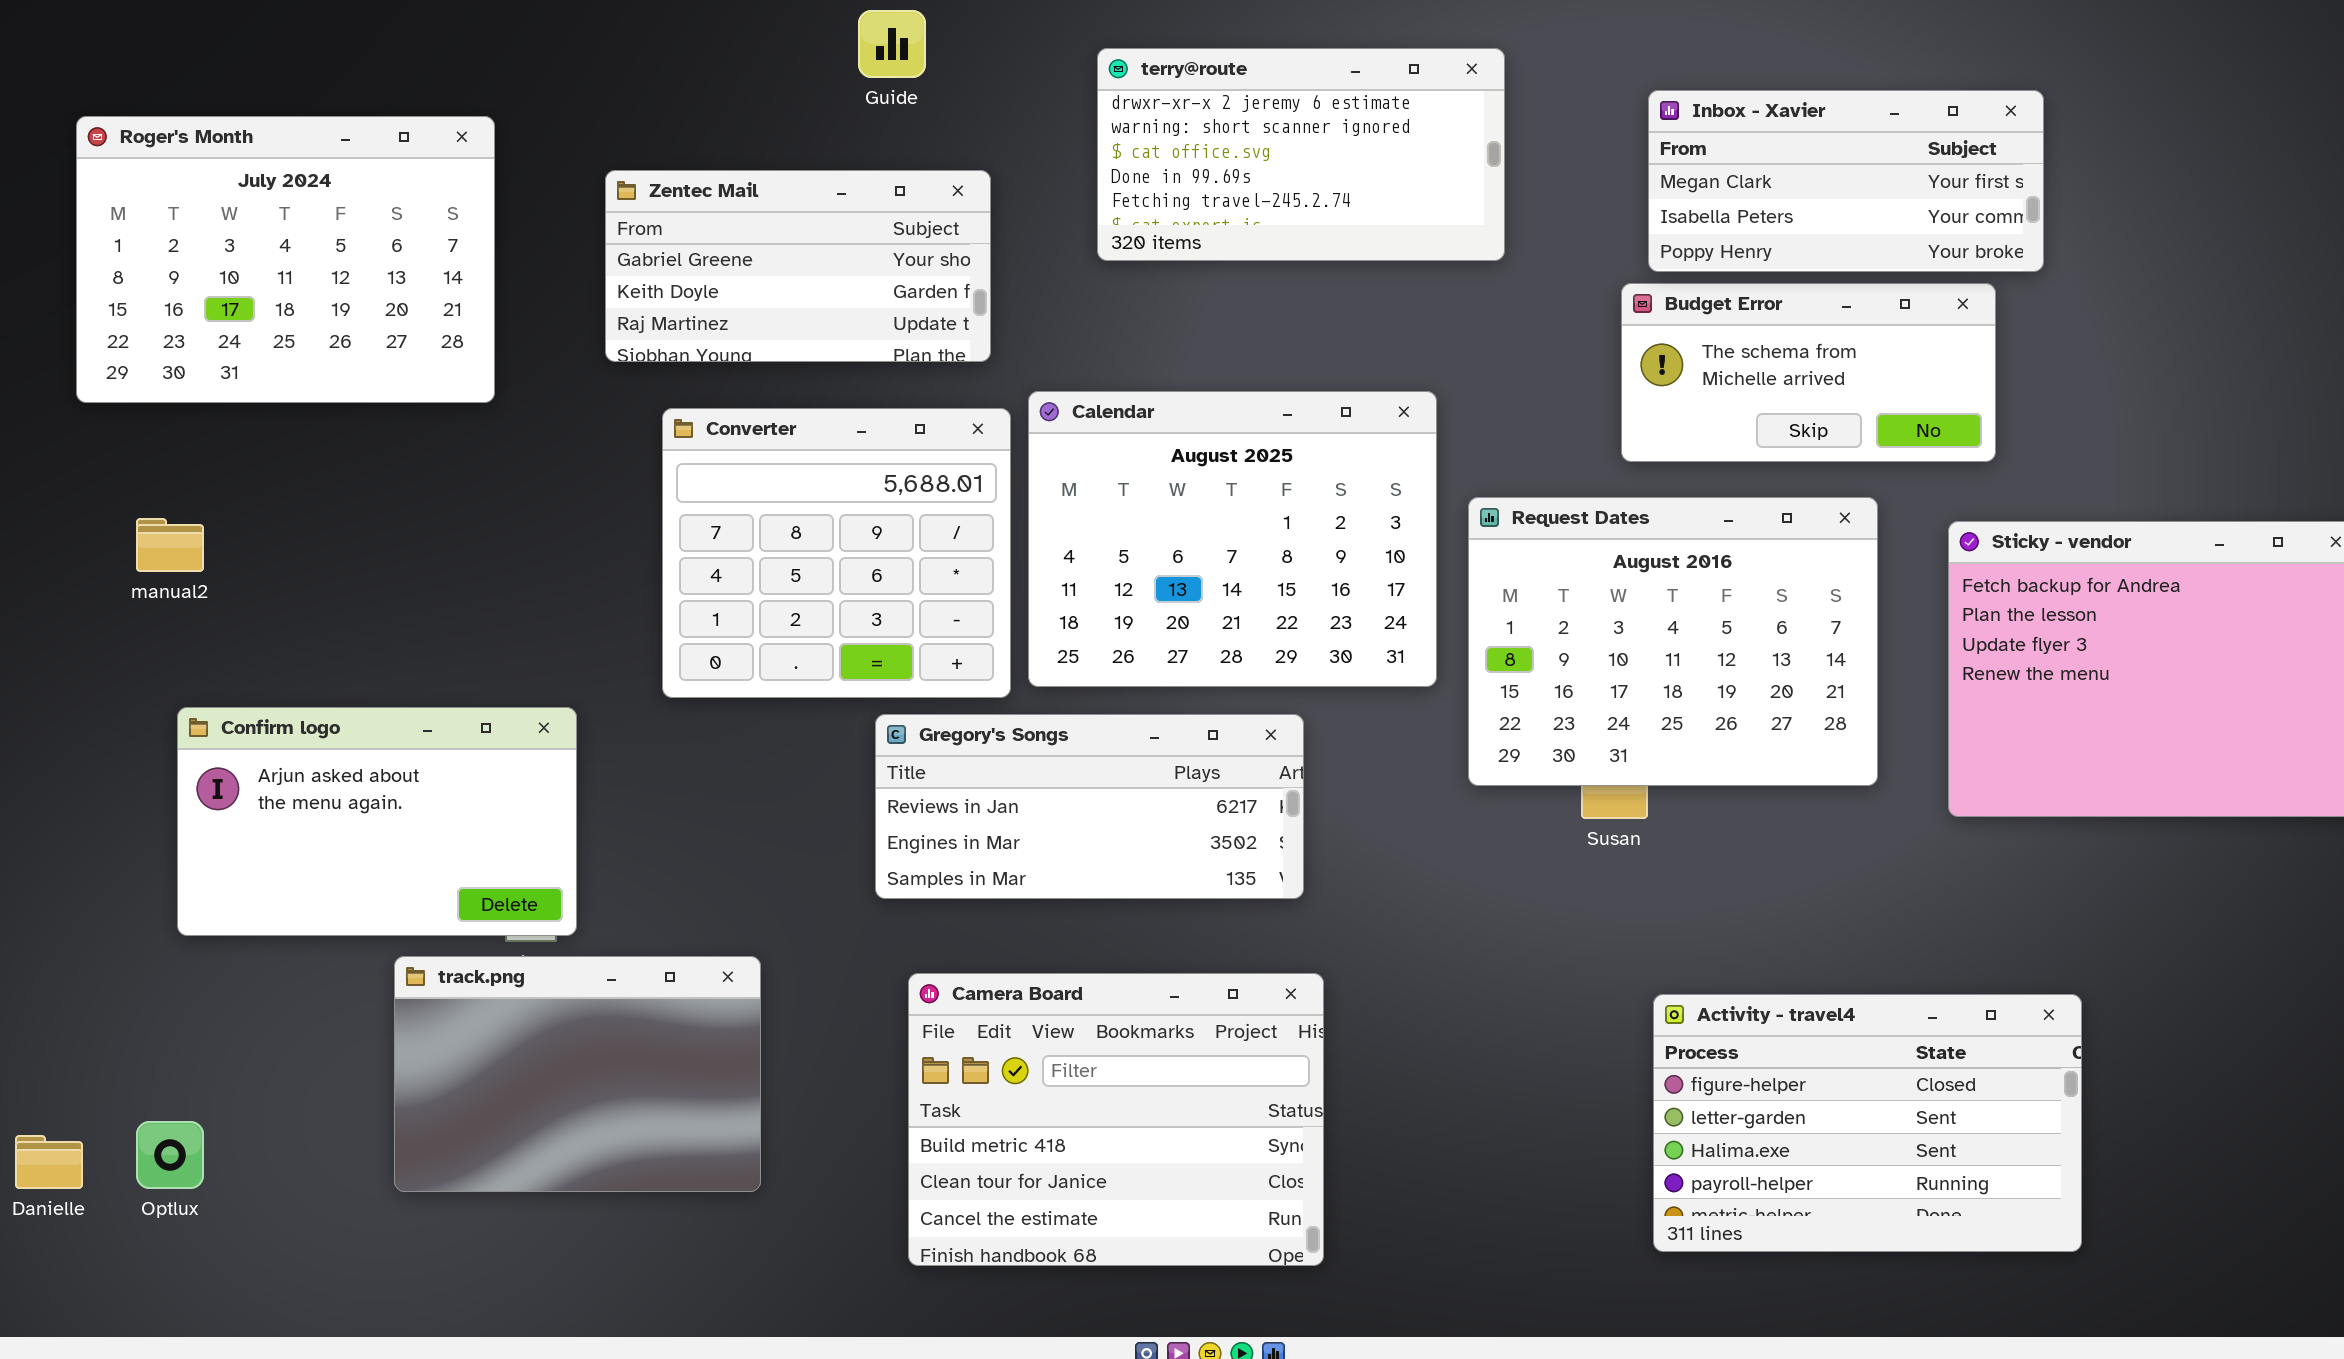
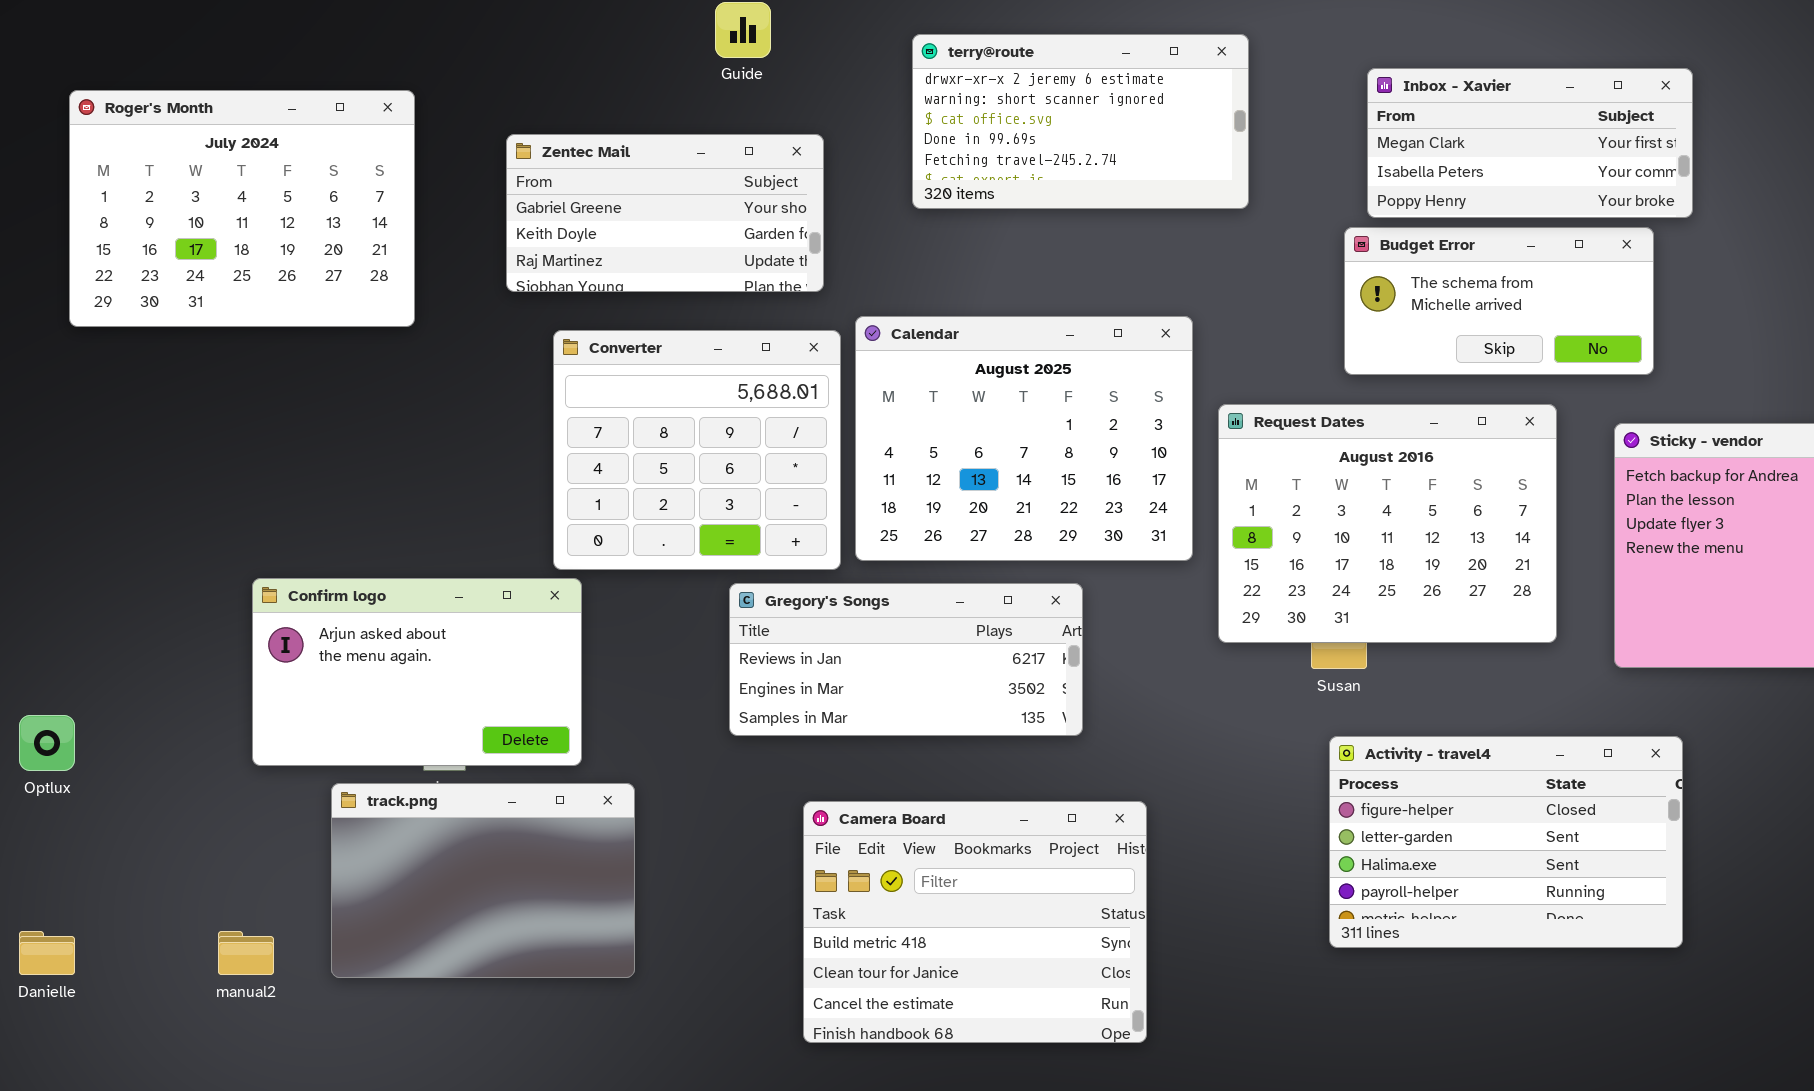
manual2: [136,518,204,572] -> [218,931,274,975], moved
Confirm logo: [177,707,577,936] -> [252,578,582,766], moved
Camera Board: [908,973,1324,1266] -> [803,801,1147,1043], moved
Activity - travel4: [1653,994,2082,1252] -> [1329,736,1683,948], moved
Optlux: [136,1121,204,1189] -> [19,715,75,771], moved

